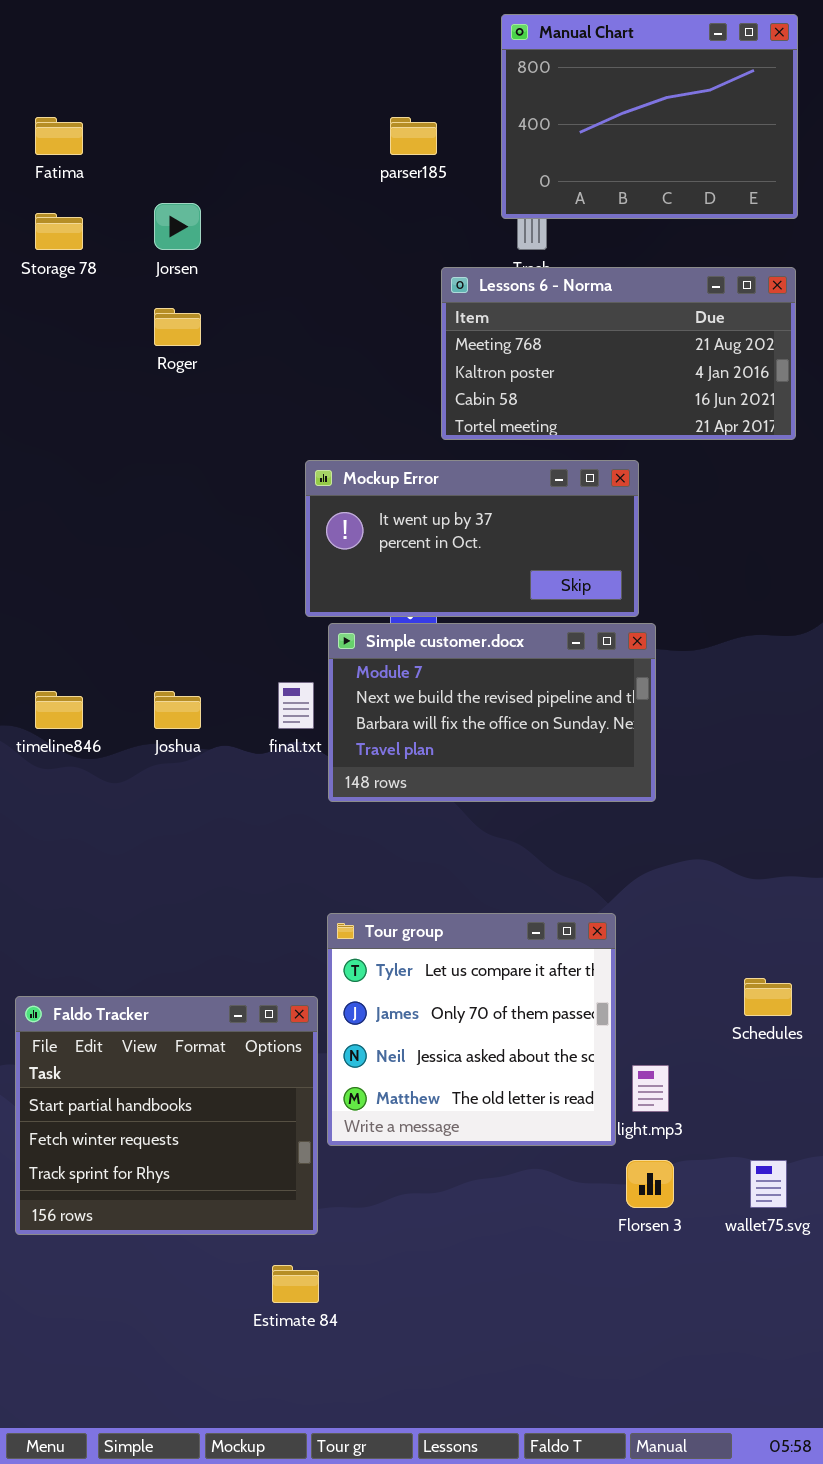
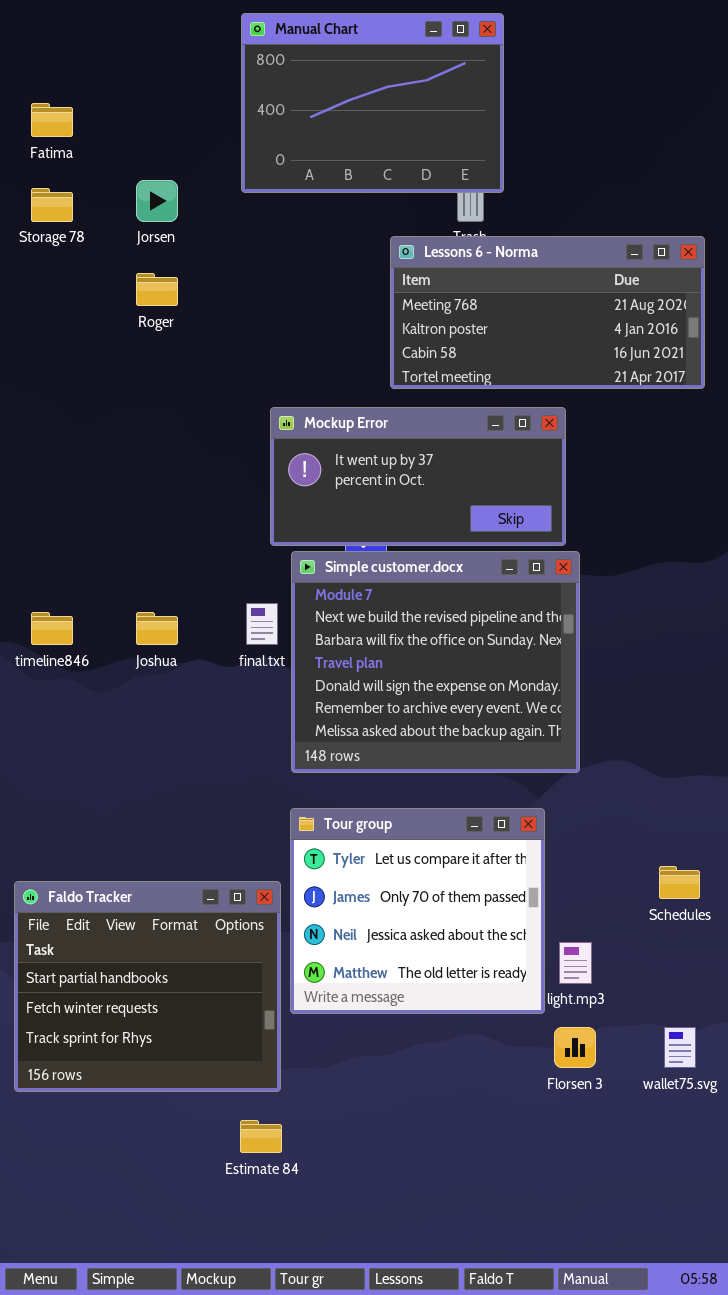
Manual Chart: [501,14,798,219] -> [241,13,504,193], moved
Simple customer.docx: [328,623,656,802] -> [291,551,580,773], resized

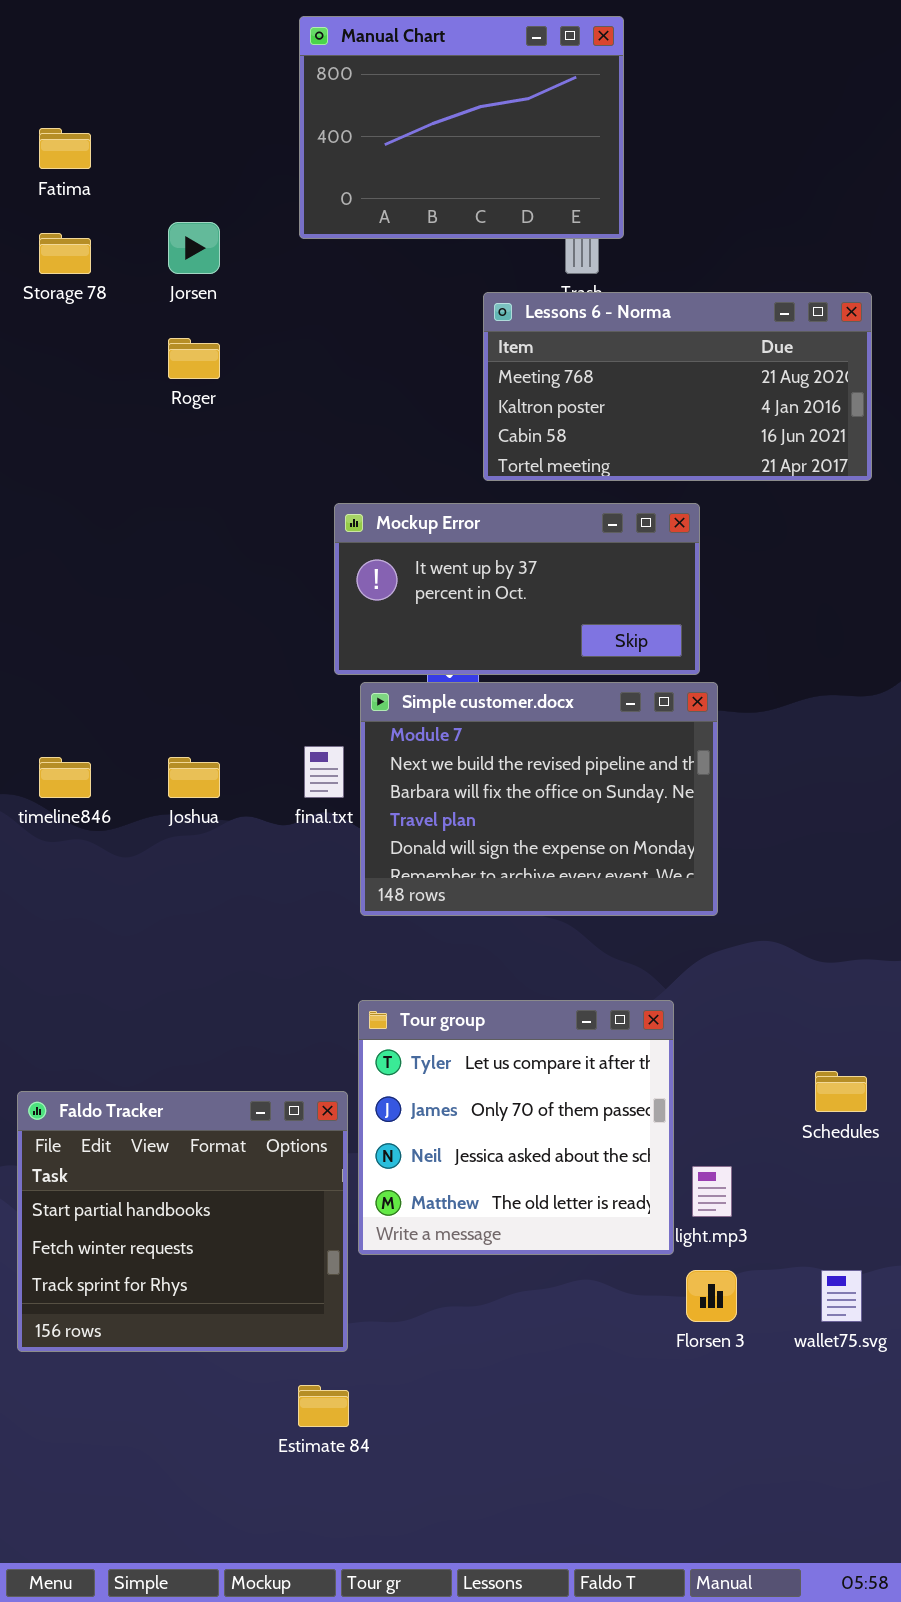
Simple customer.docx: [291,551,580,773] -> [360,682,718,916], resized

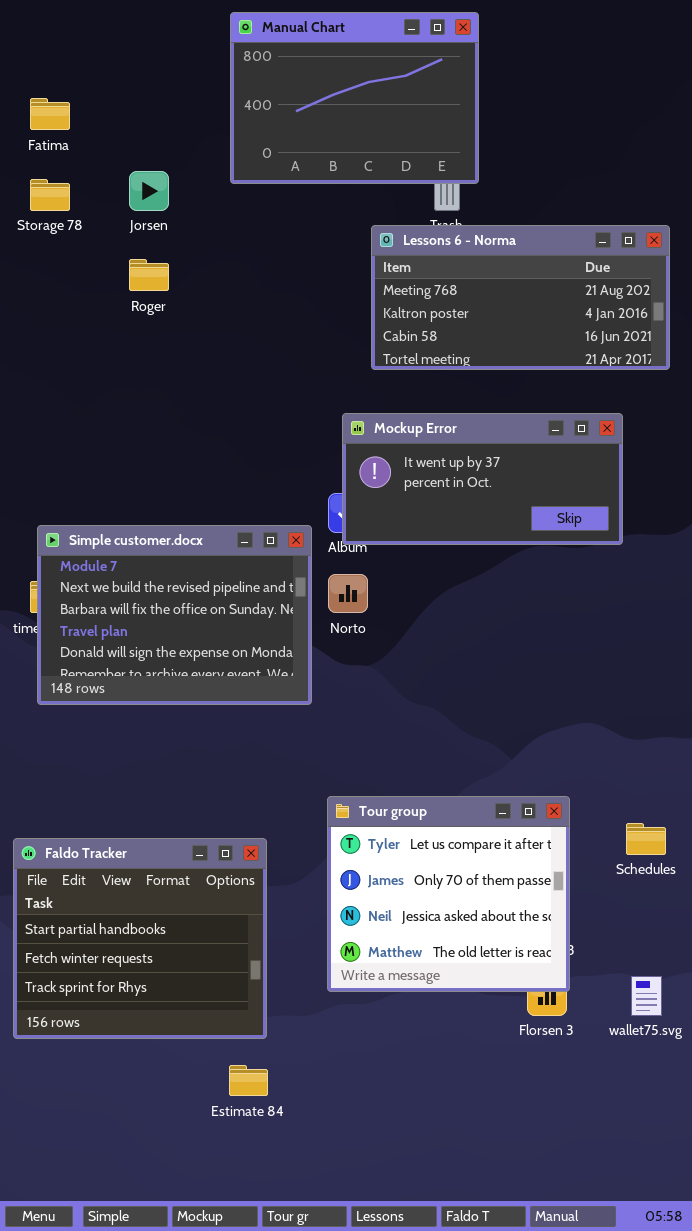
Mockup Error: [334,503,700,675] -> [342,413,623,545], moved
Simple customer.docx: [360,682,718,916] -> [37,525,312,705], moved
Tour group: [358,1000,674,1255] -> [327,796,570,992], moved

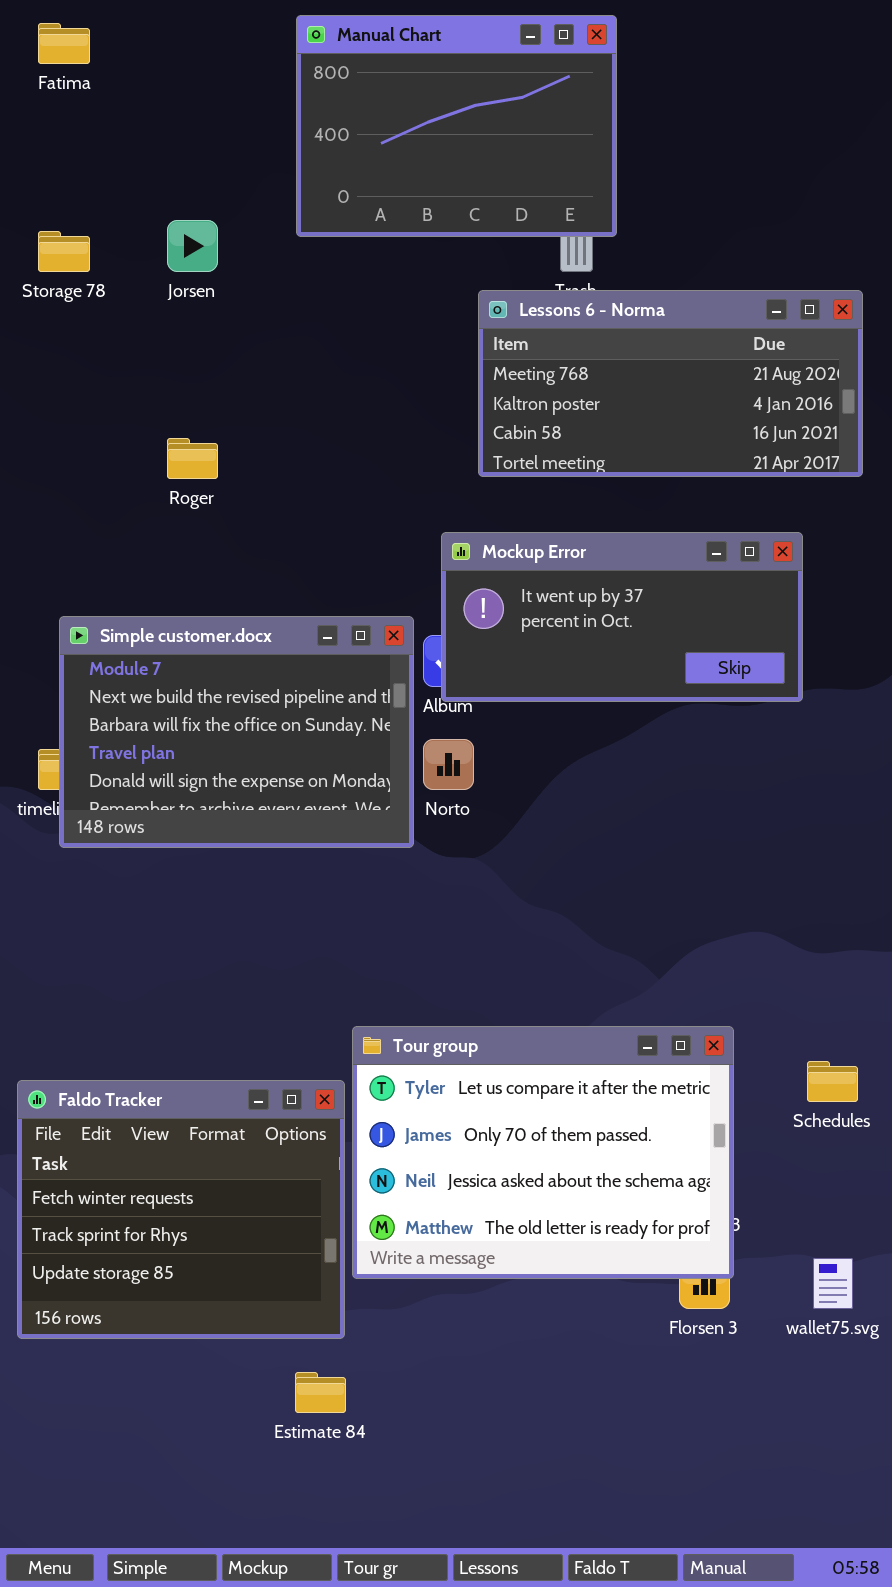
Fatima: [30,98,70,130] -> [38,23,90,64], moved
Roger: [129,259,169,291] -> [167,438,218,479], moved
Simple customer.docx: [37,525,312,705] -> [59,616,414,848], moved
Tour group: [327,796,570,992] -> [352,1026,734,1279], resized
Faldo Tracker: [13,838,267,1039] -> [17,1080,345,1339], scrolled down 1 row

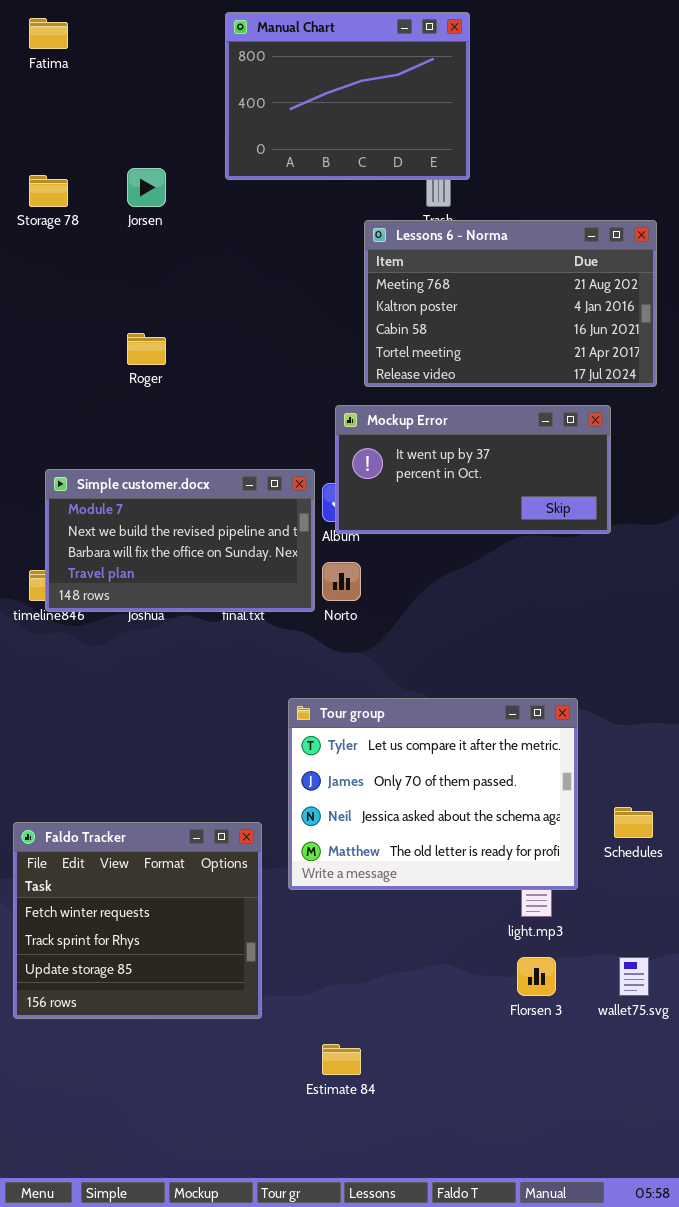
Lessons 6 - Norma: [478,290,863,477] -> [364,220,657,387], resized
Simple customer.docx: [59,616,414,848] -> [45,469,315,612], resized
Tour group: [352,1026,734,1279] -> [288,698,578,890], moved
Estimate 84: [295,1372,346,1413] -> [322,1044,361,1075], moved

